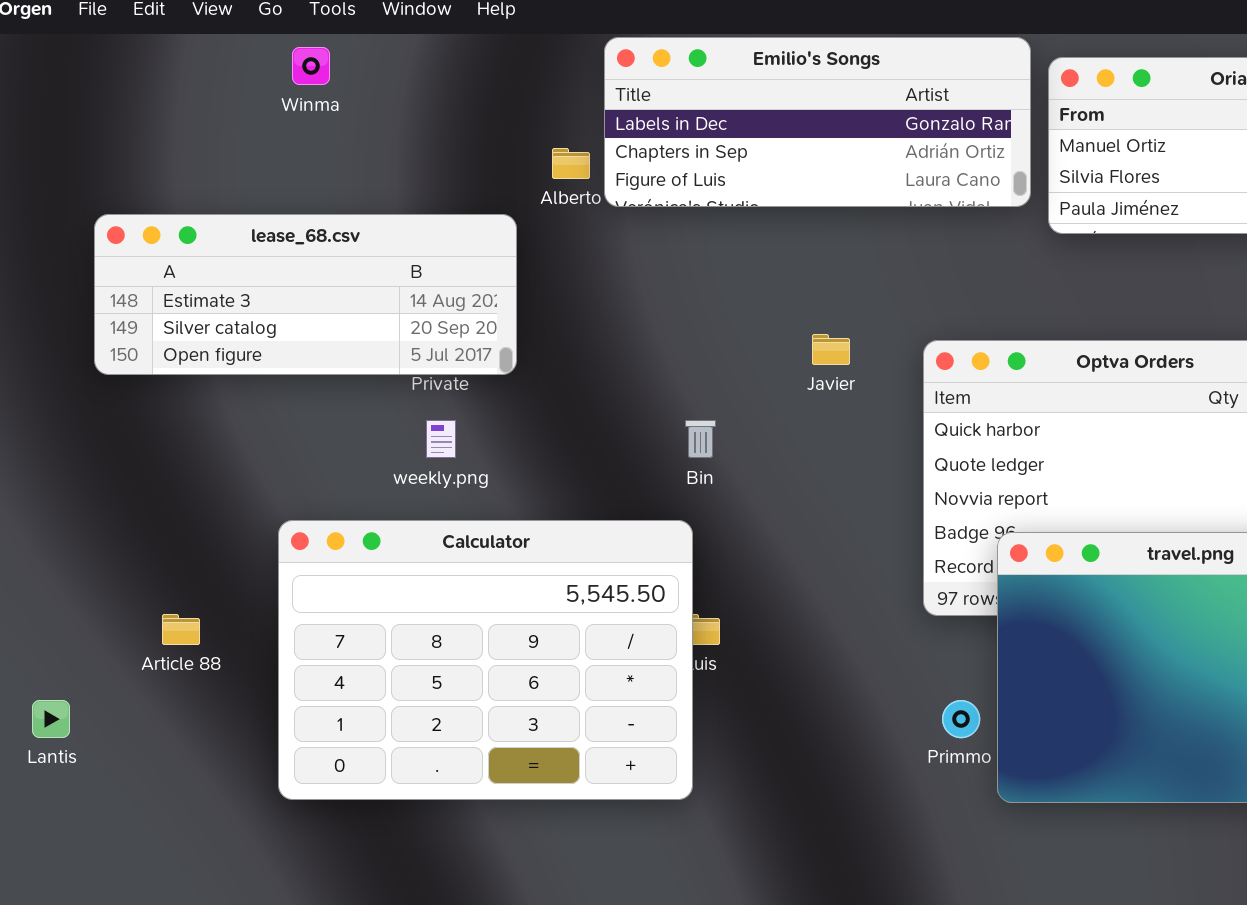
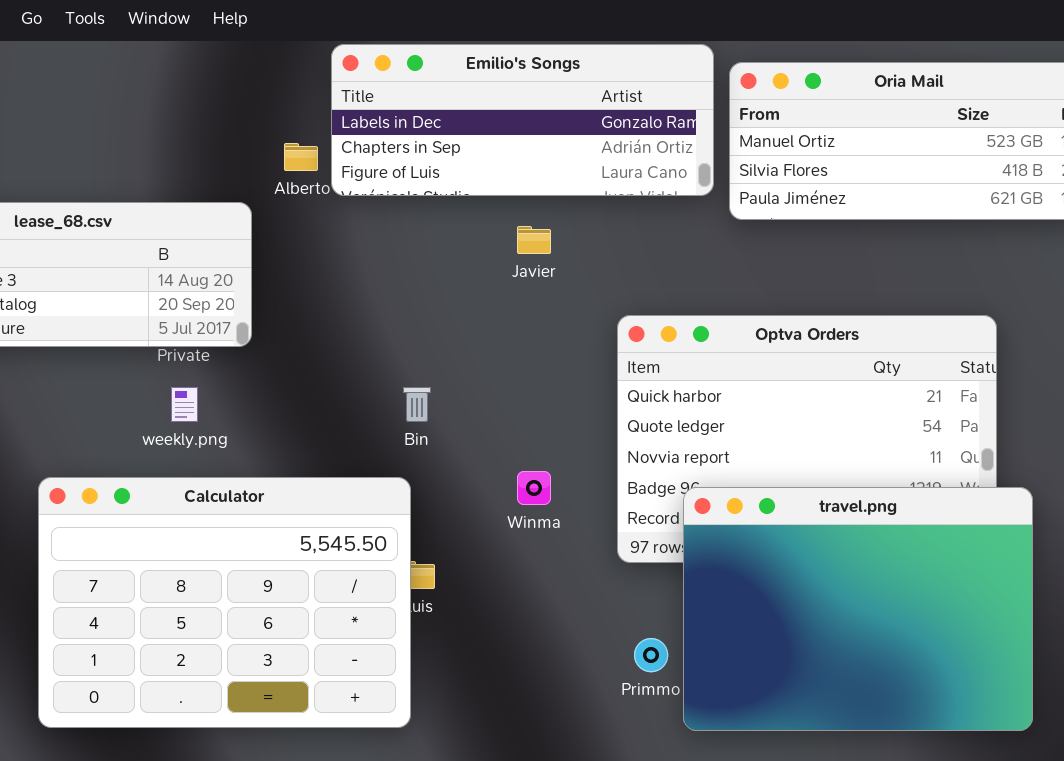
Winma: [292,47,330,85] -> [517,471,551,505], moved
Javier: [812,334,850,365] -> [517,226,551,254], moved

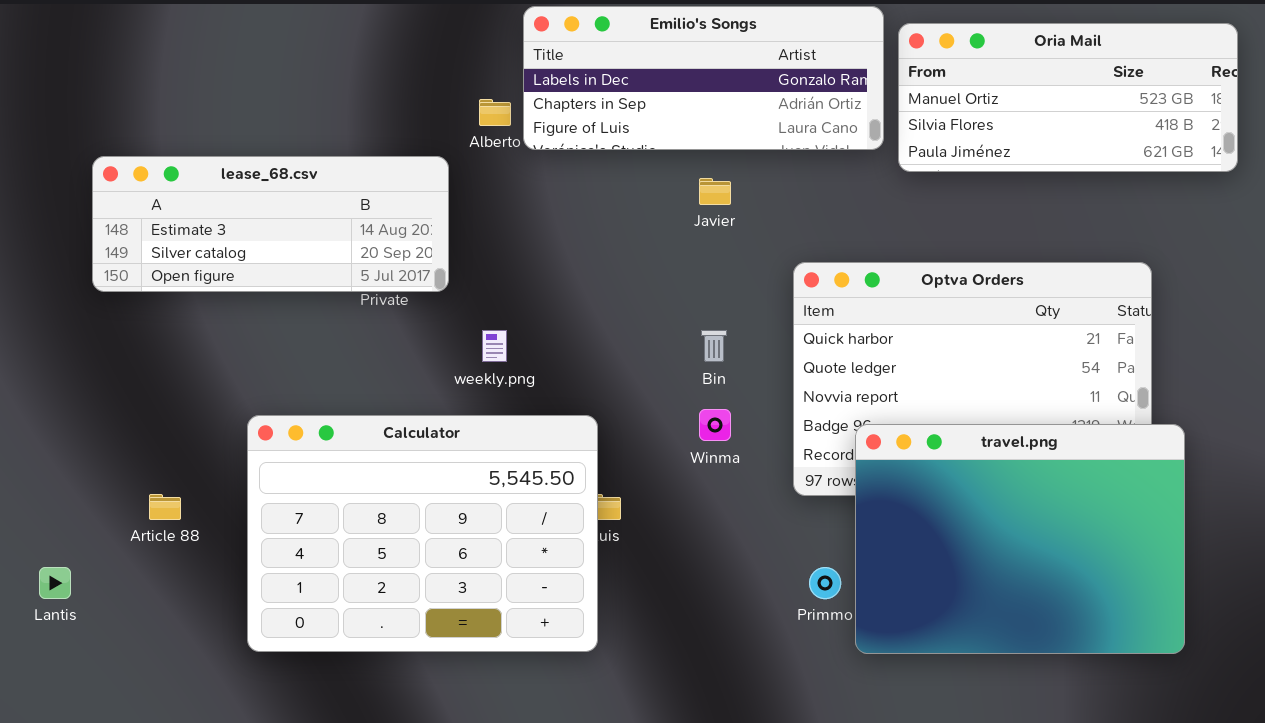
weekly.png: [171,387,198,422] -> [482,330,507,362], moved
Bin: [403,387,431,422] -> [701,330,727,362], moved

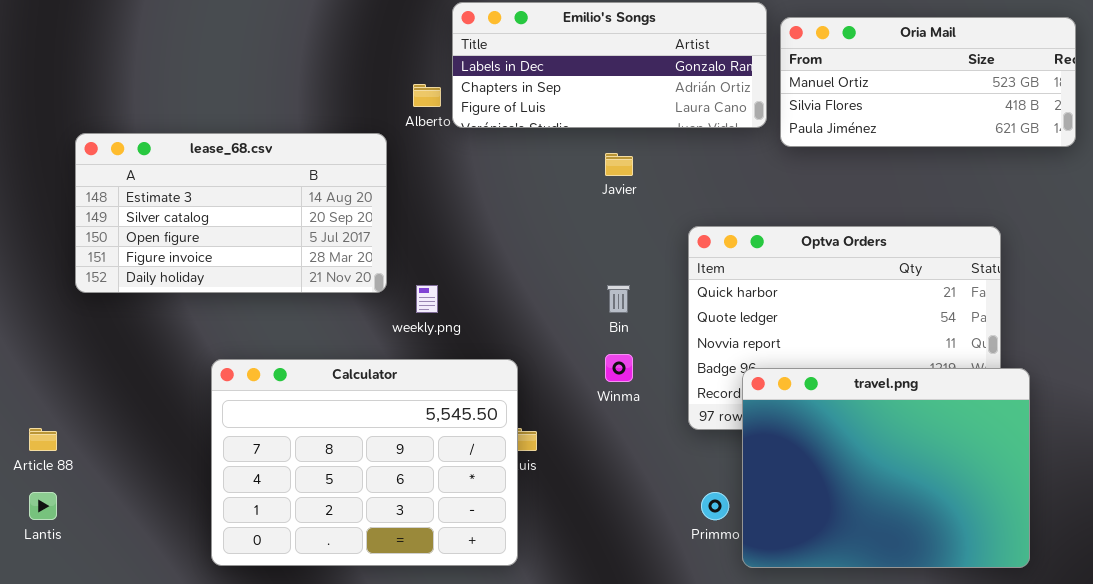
lease_68.csv: [92,156,449,292] -> [75,133,387,293], resized
Article 88: [149,494,181,520] -> [29,428,57,451], moved

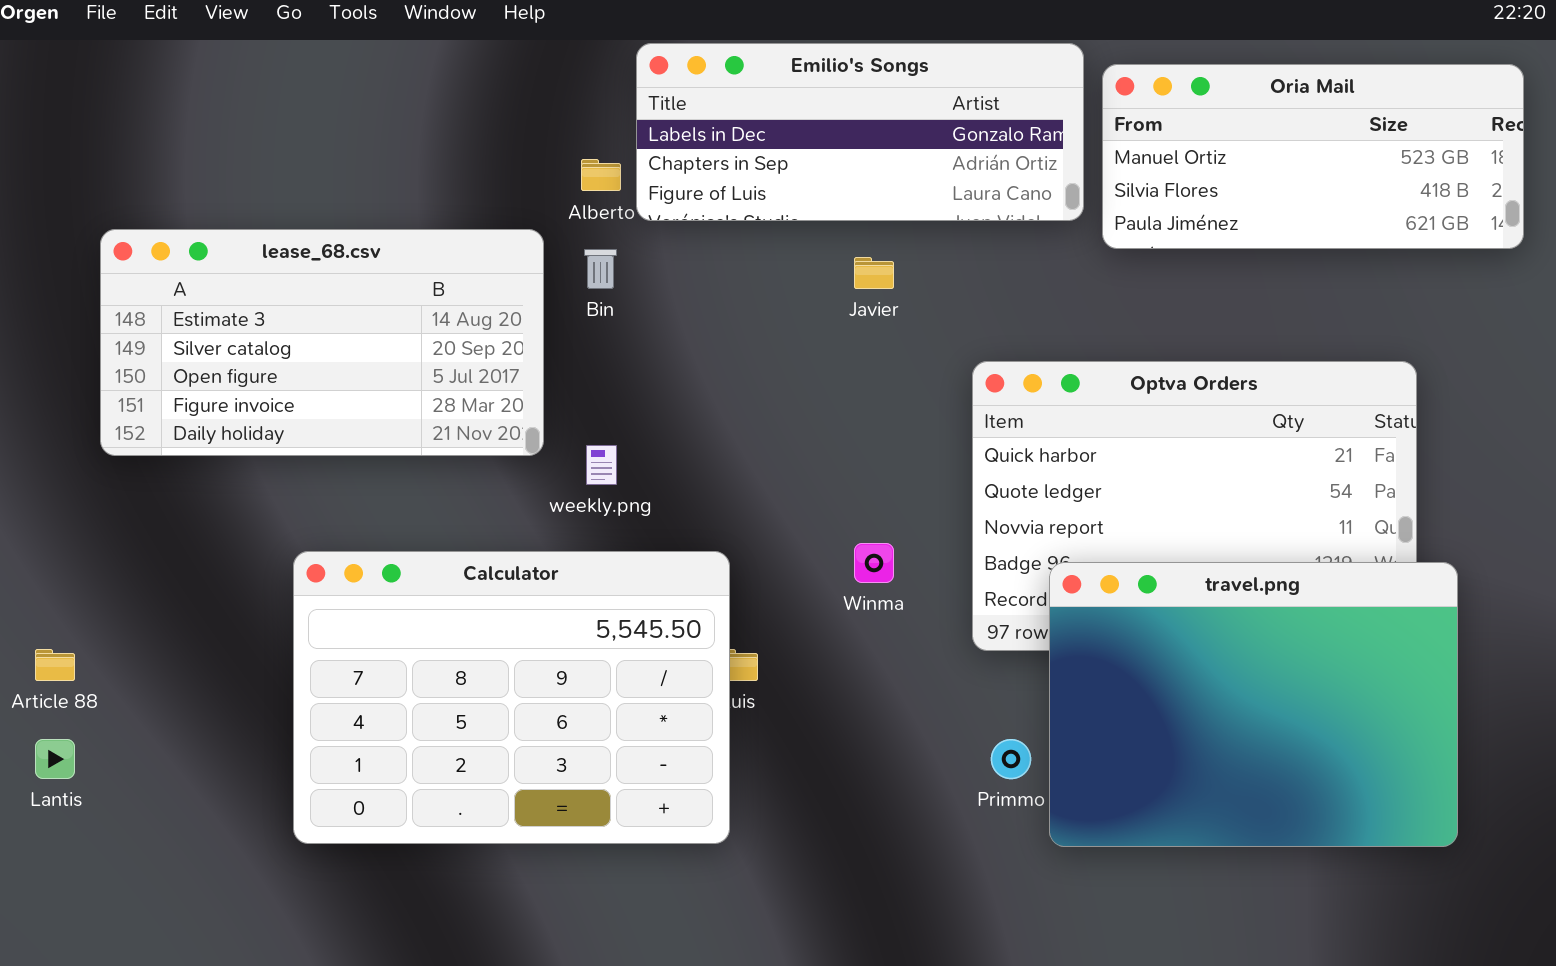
Bin: [607,285,630,313] -> [584,249,617,289], moved

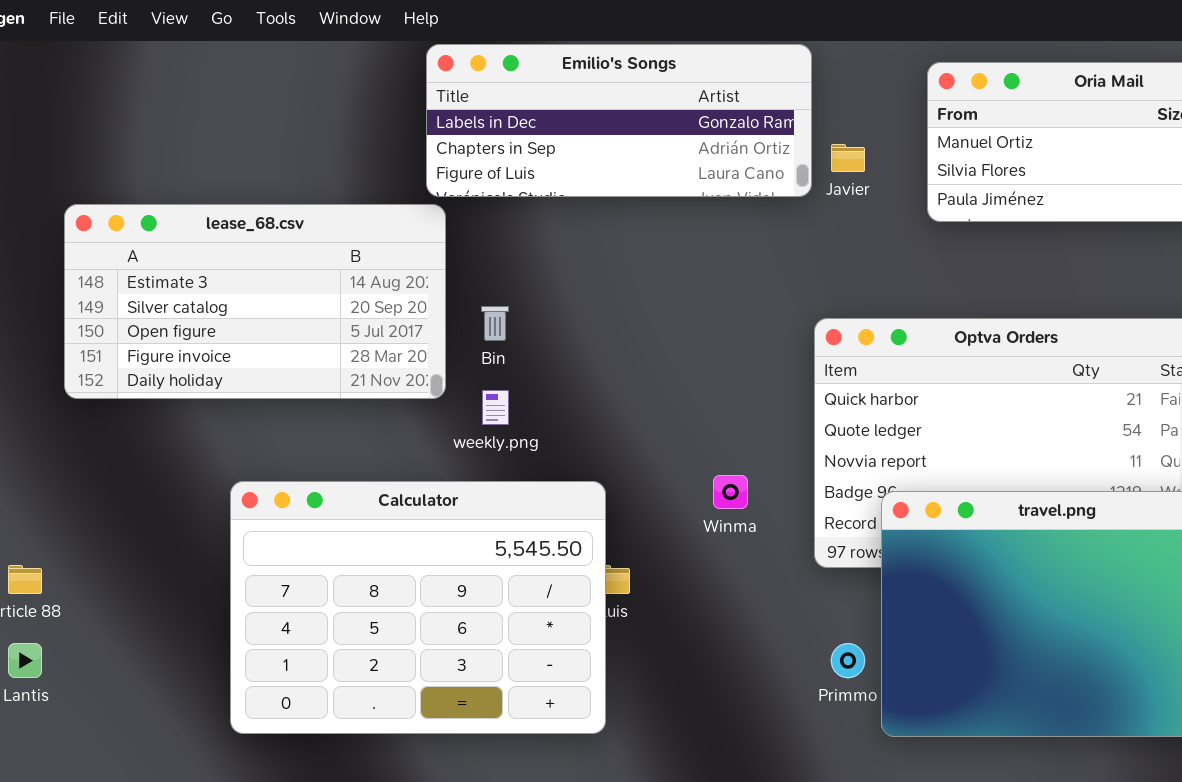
Emilio's Songs: [636,43,1084,221] -> [426,44,812,197], moved
Bin: [584,249,617,289] -> [481,306,509,341], moved
Javier: [854,257,894,289] -> [831,144,865,172], moved

